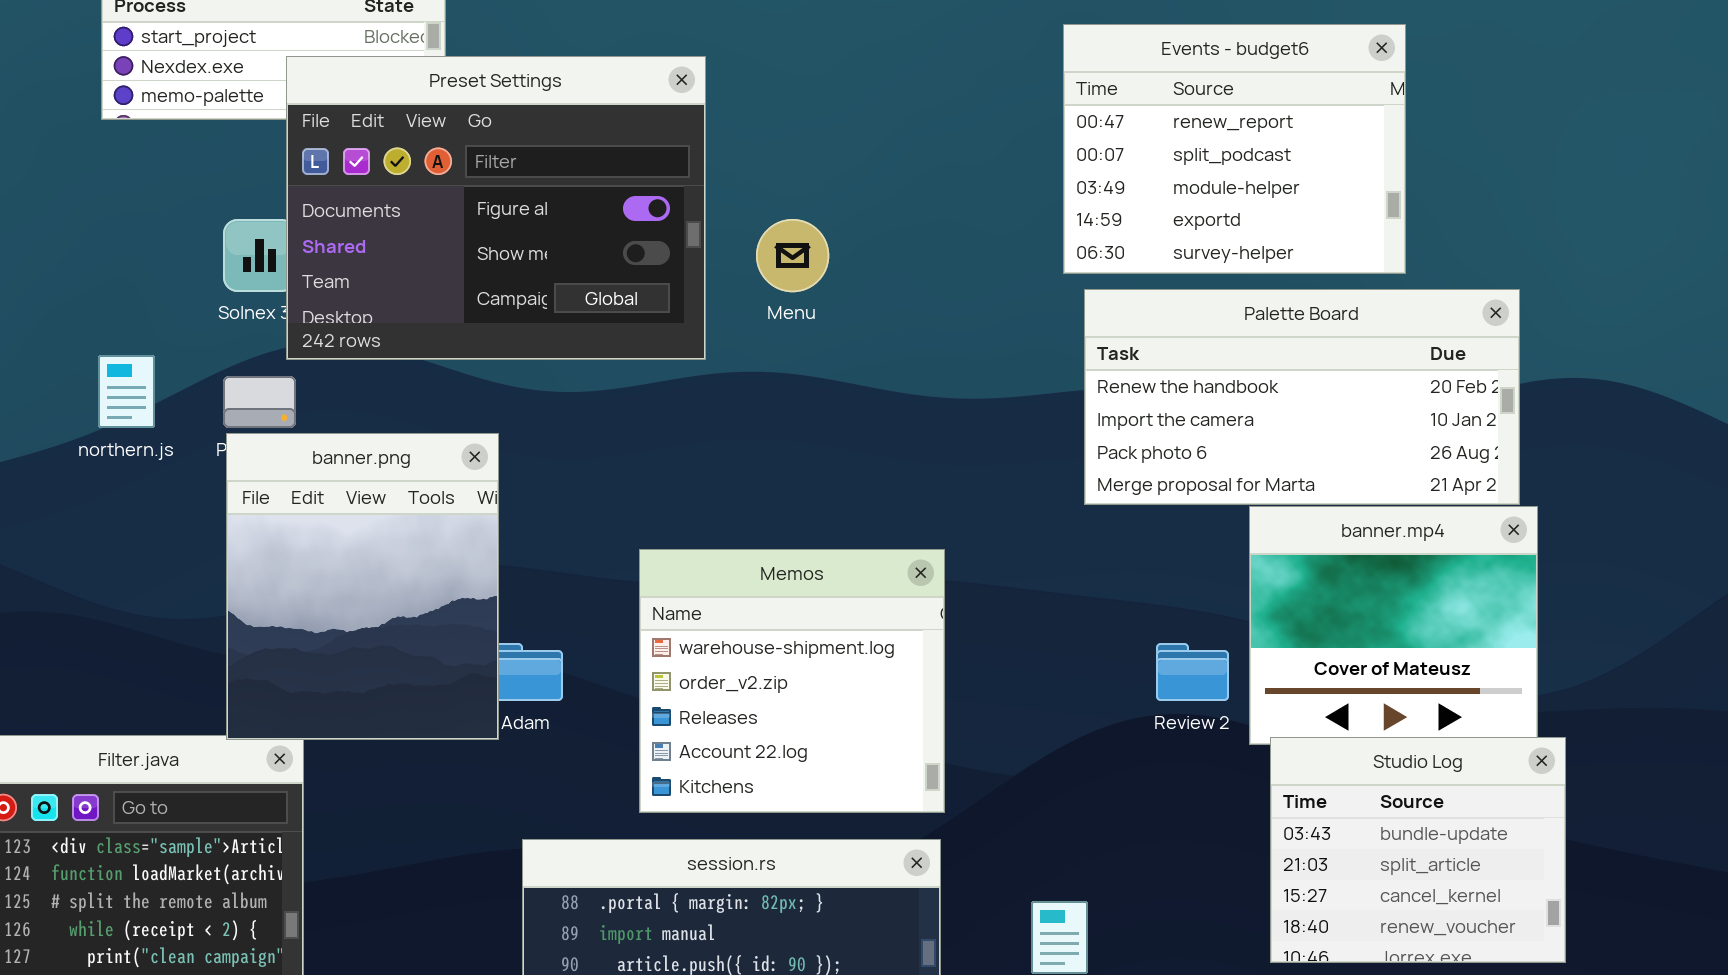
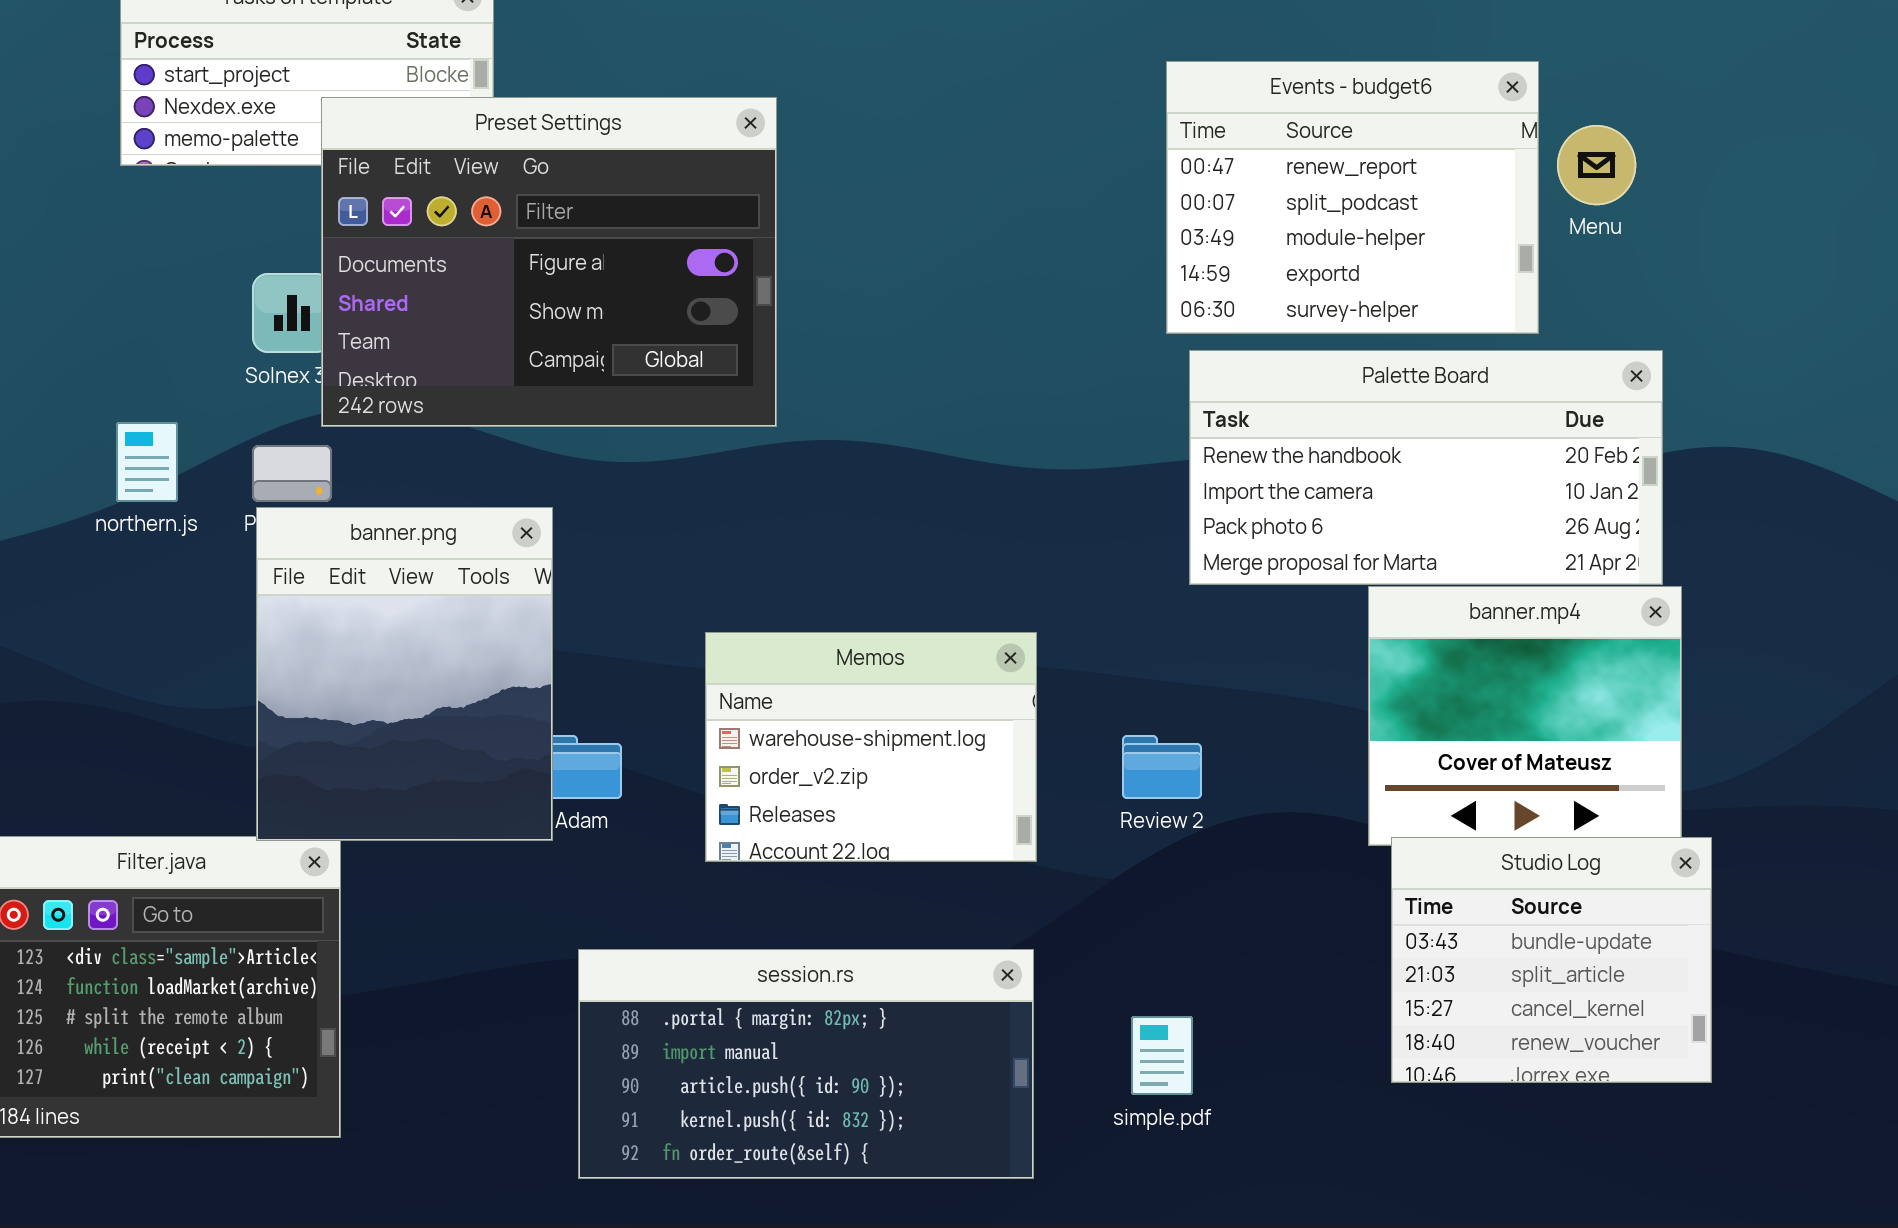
Menu: [756,219,829,292] -> [1557,125,1636,205], moved
Memos: [639,549,945,813] -> [705,632,1037,862], resized
Review 2: [1156,643,1229,701] -> [1122,735,1202,799], moved

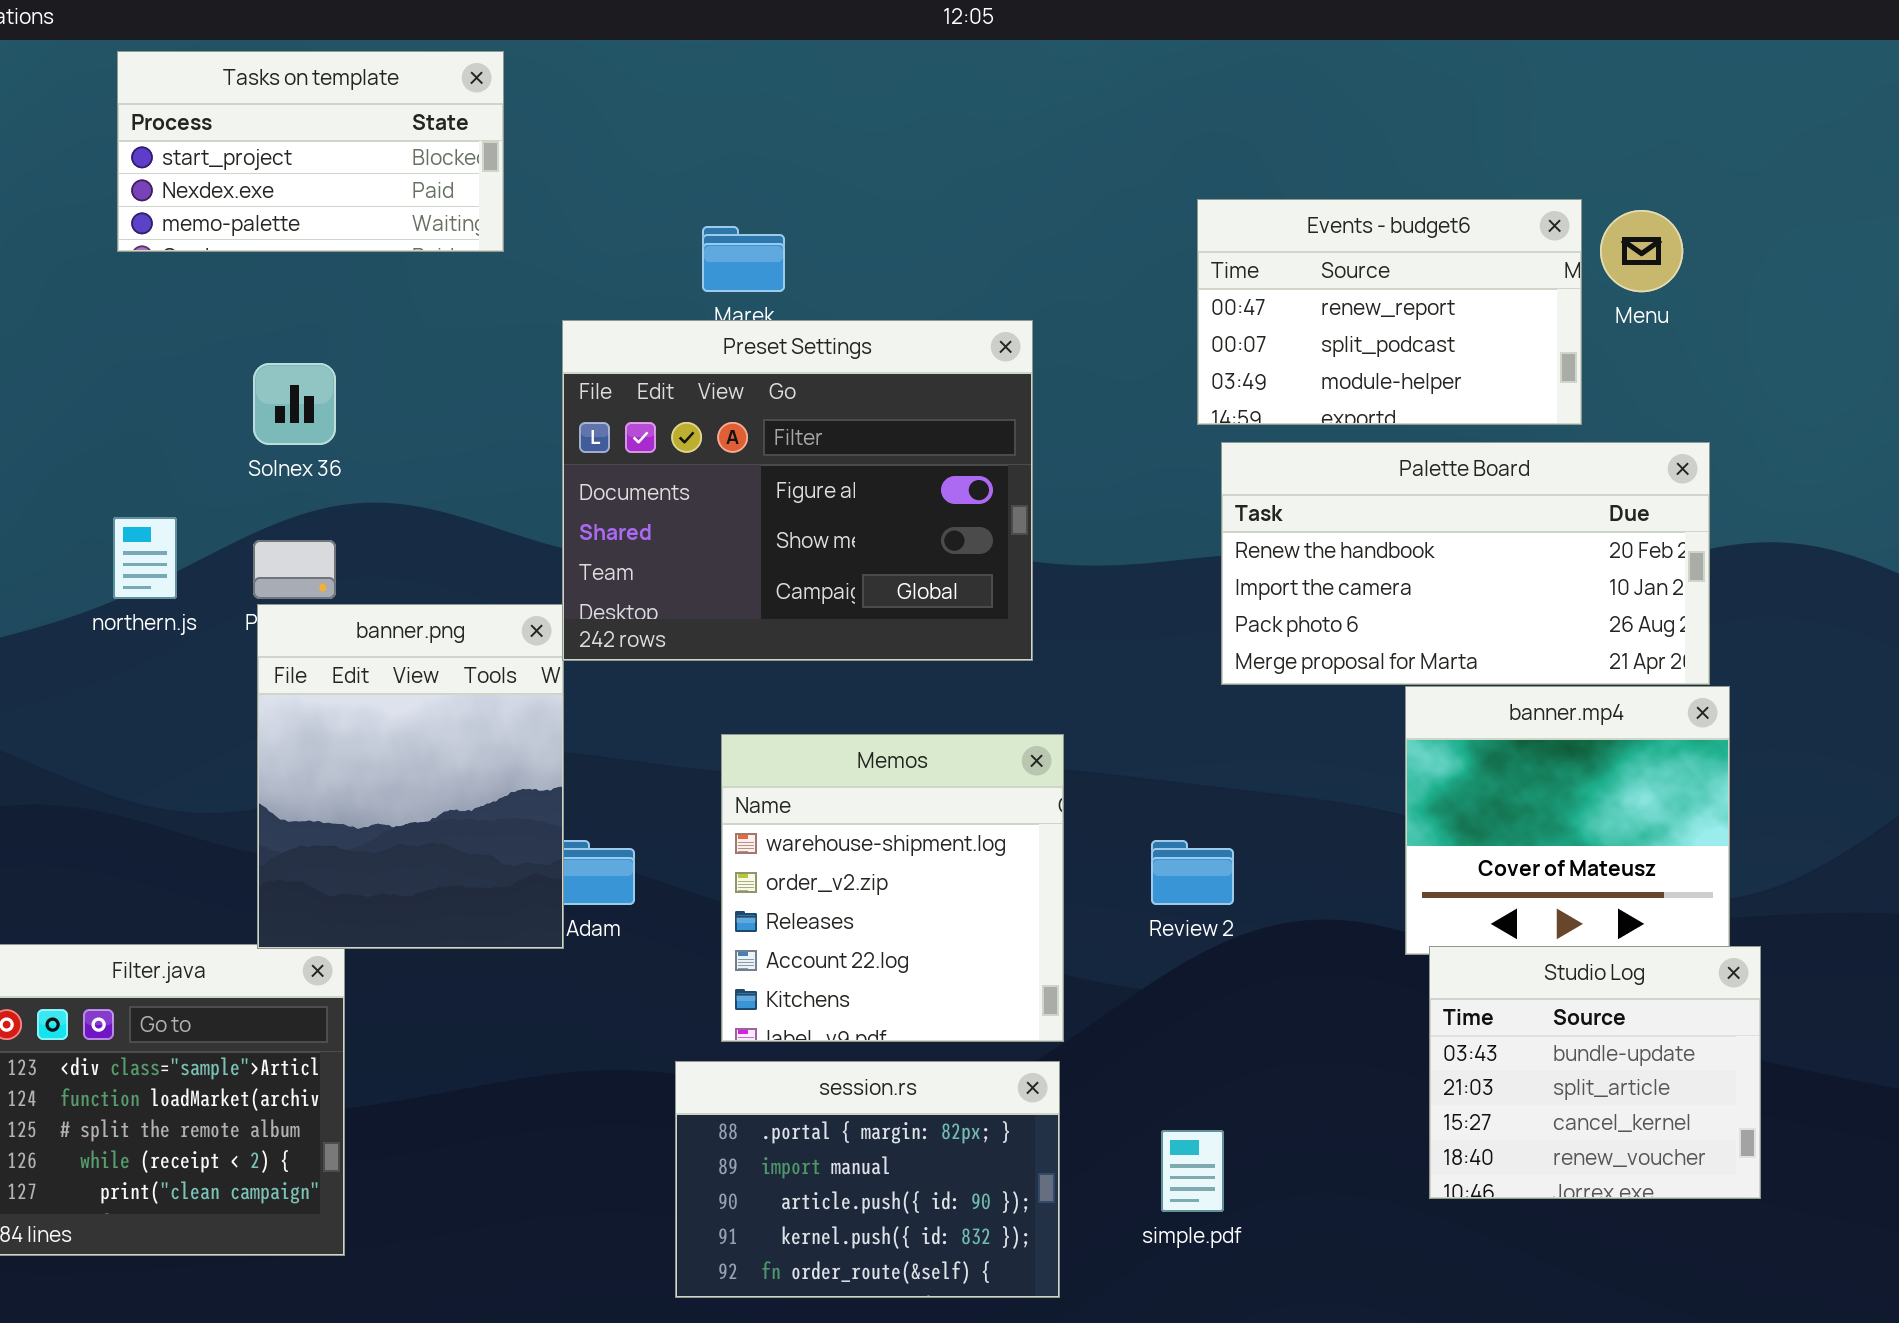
Events - budget6: [1166,61,1539,334] -> [1197,199,1582,425], resized
Preset Settings: [321,97,777,427] -> [562,320,1033,661], moved
Memos: [705,632,1037,862] -> [721,734,1064,1042], resized
session.rs: [578,949,1034,1179] -> [675,1061,1060,1298], resized

